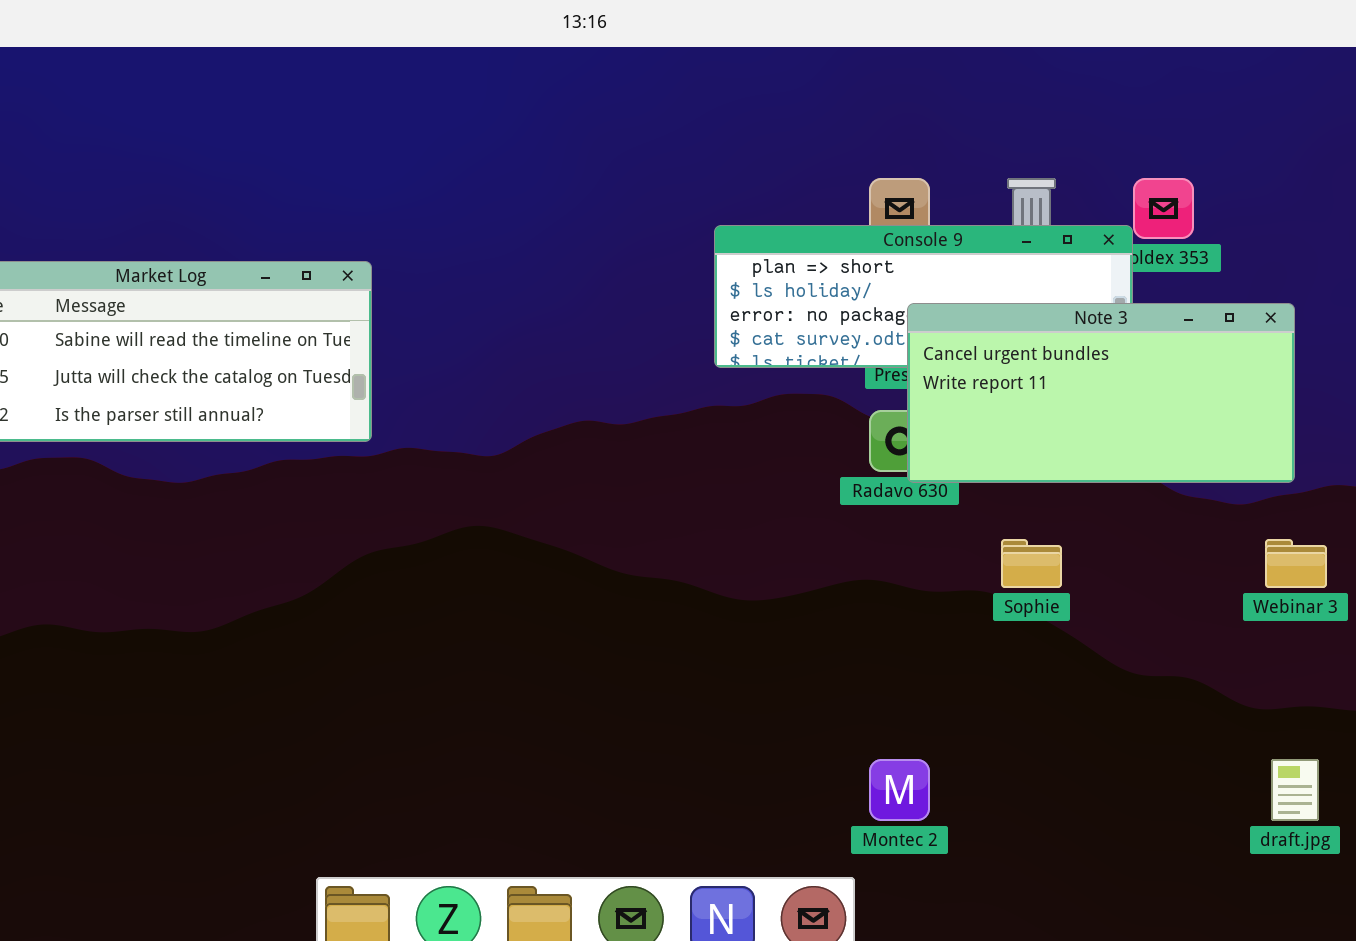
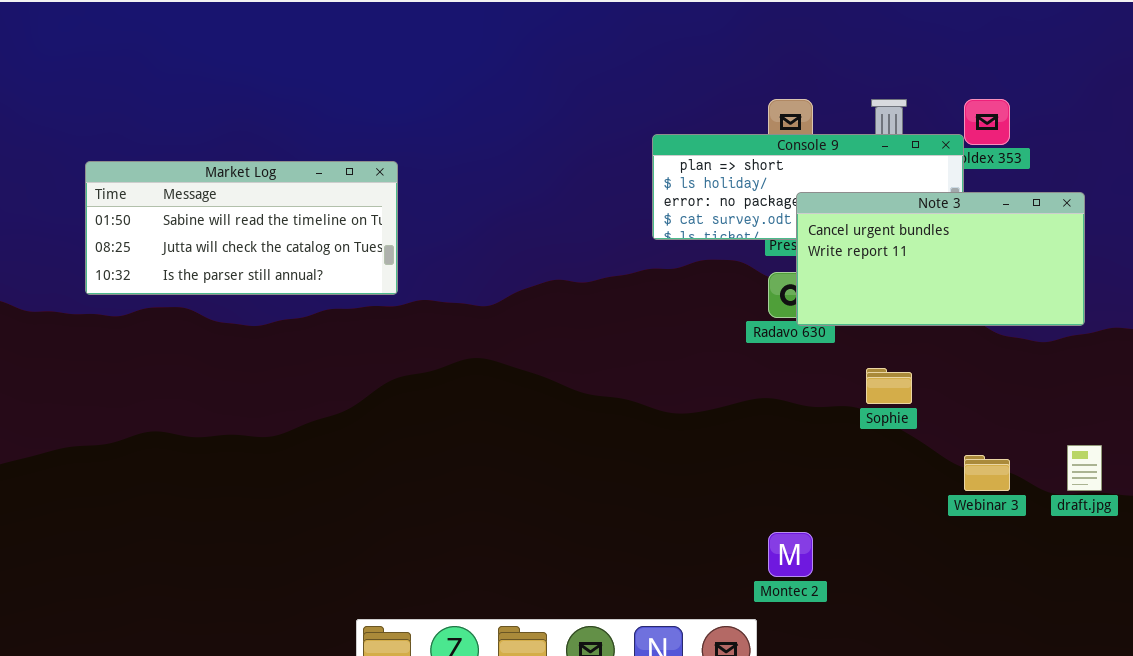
Webinar 3: [1265,539,1327,588] -> [964,455,1010,491], moved
draft.jpg: [1271,759,1319,821] -> [1067,445,1102,491], moved

